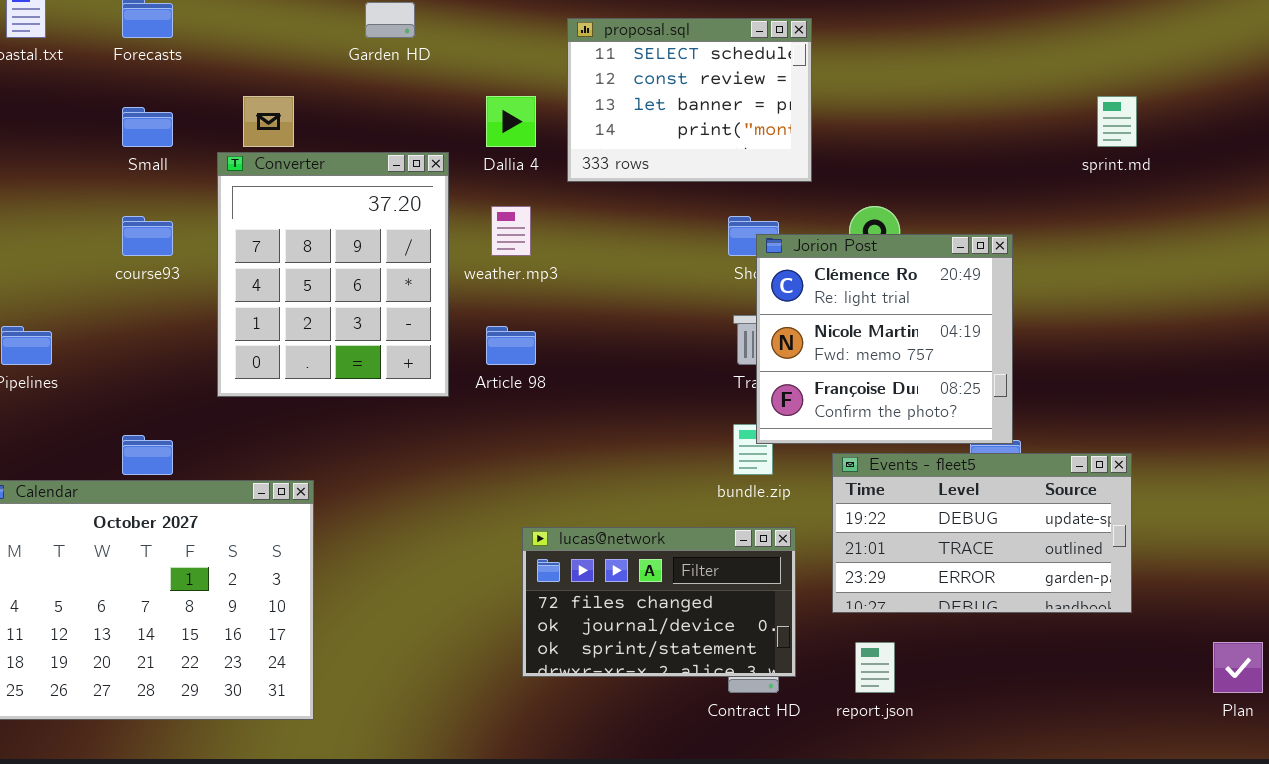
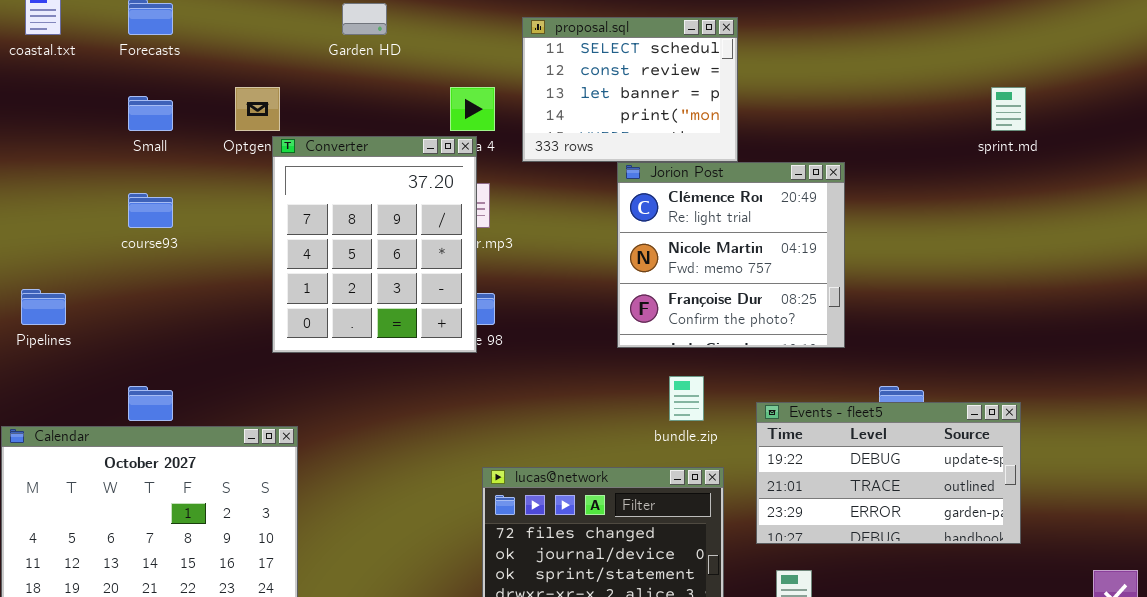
Converter: [217,152,449,397] -> [272,136,477,353], moved
Jorion Post: [756,234,1013,444] -> [617,162,845,348], moved

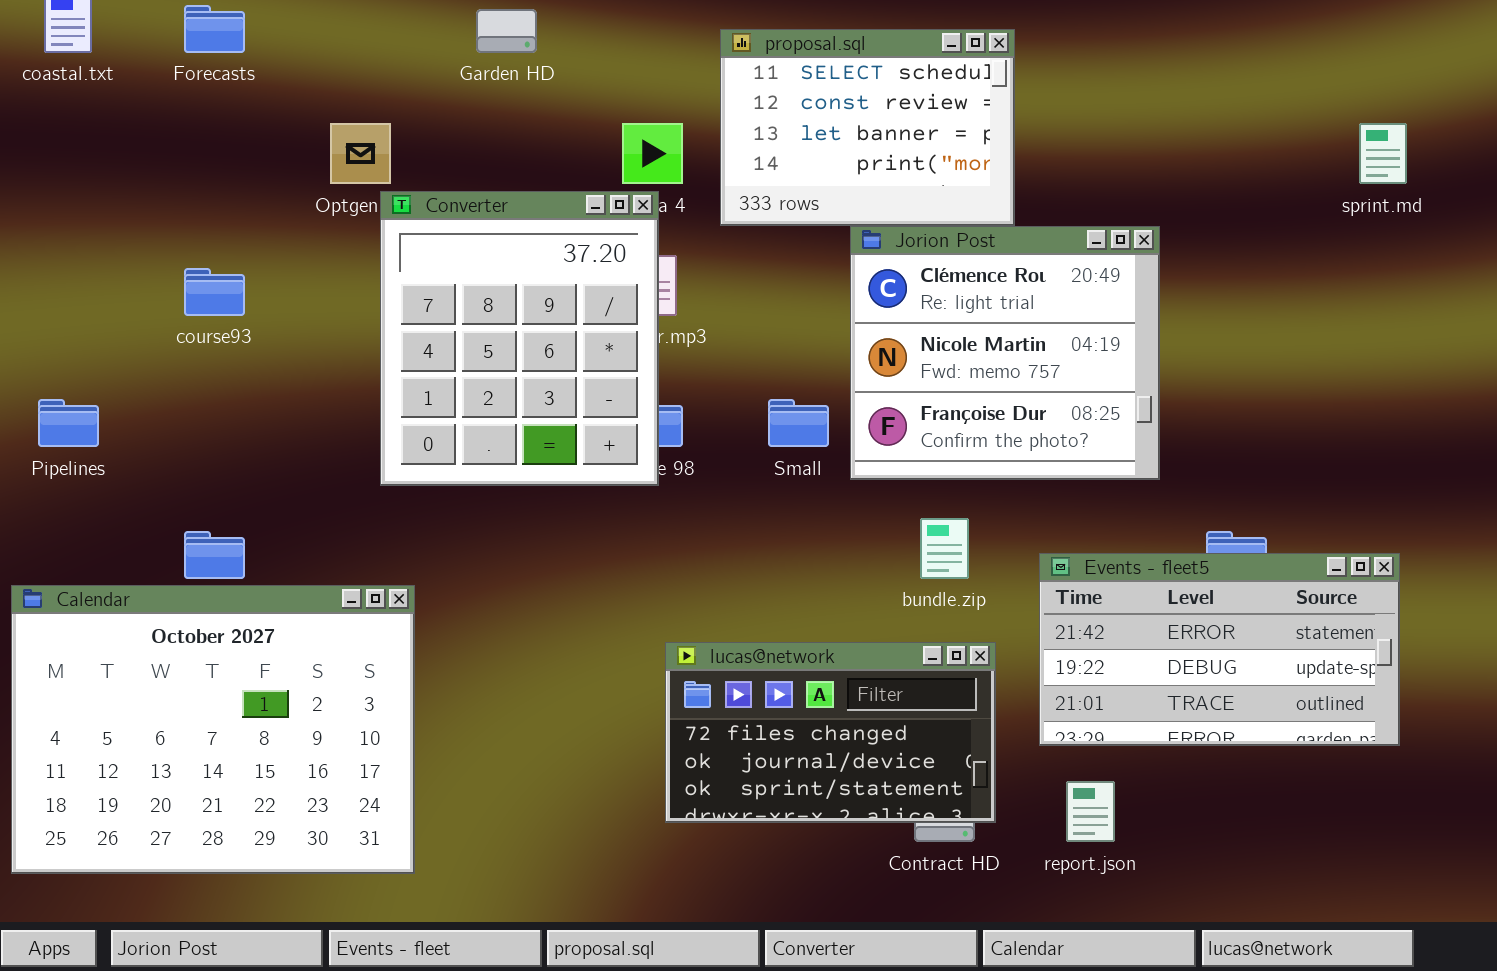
Small: [128,96,173,131] -> [768,399,829,447], moved
Events - fleet5: [756,402,1021,544] -> [1039,553,1400,746], scrolled up 1 row

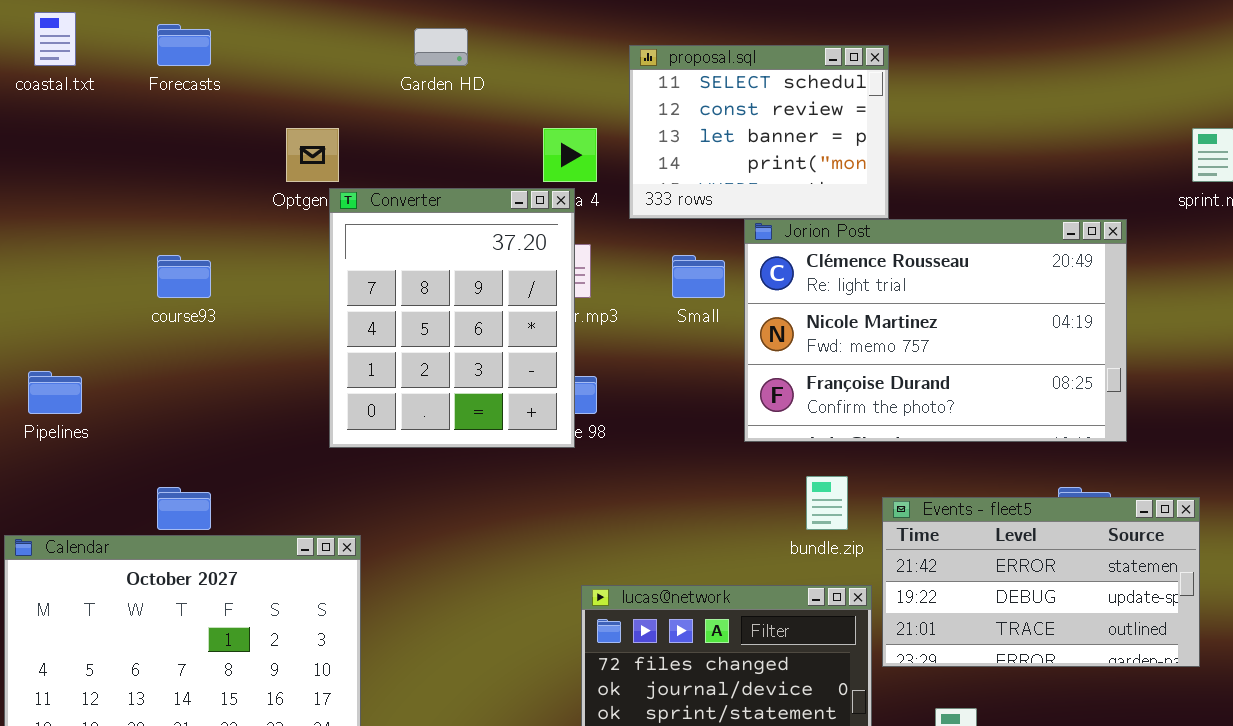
Jorion Post: [850,226,1160,480] -> [744,219,1127,442], resized
Small: [768,399,829,447] -> [672,255,725,298], moved
Events - fleet5: [1039,553,1400,746] -> [882,497,1200,667], moved

